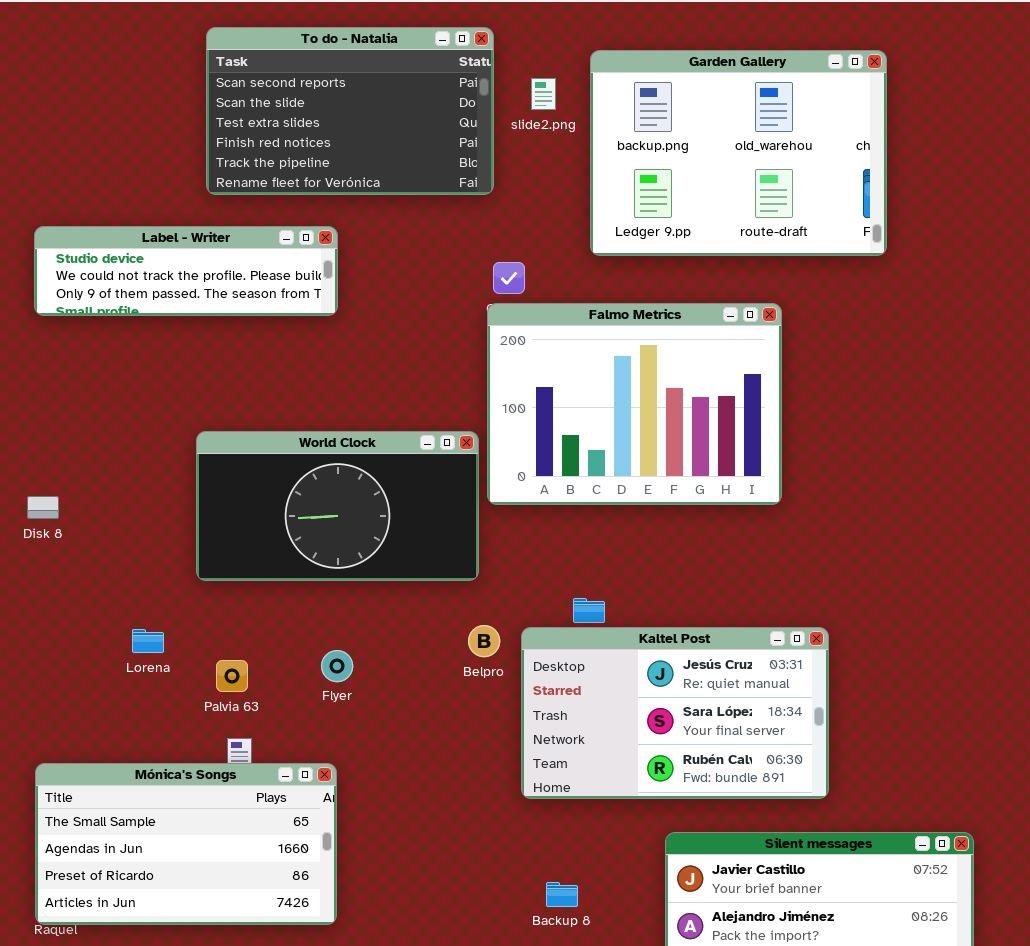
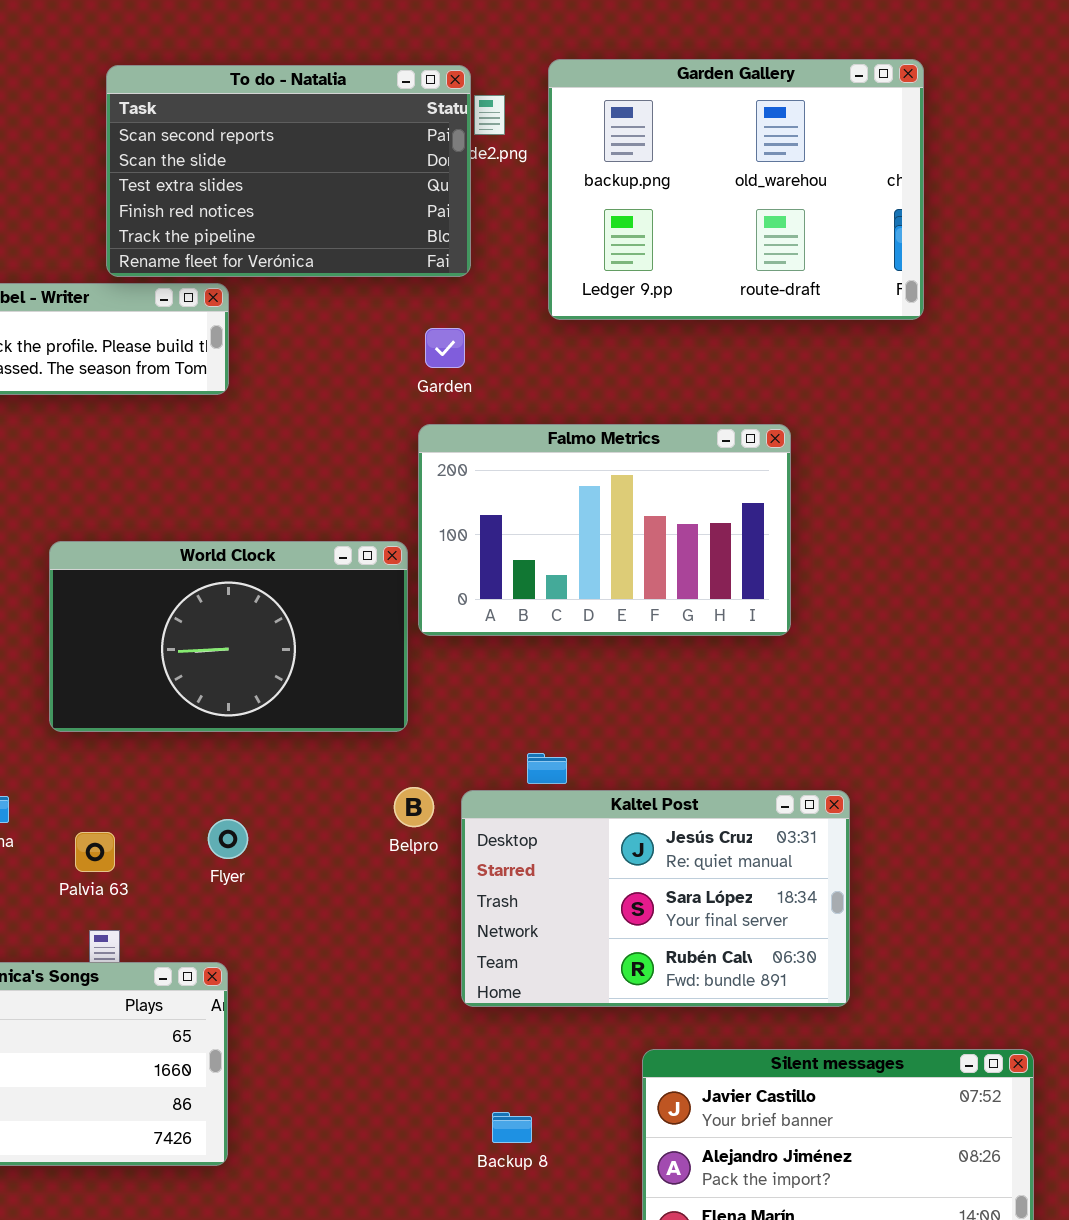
To do - Natalia: [206,27,494,195] -> [106,65,471,277], moved
Falmo Metrics: [487,303,782,505] -> [418,424,791,636], resized

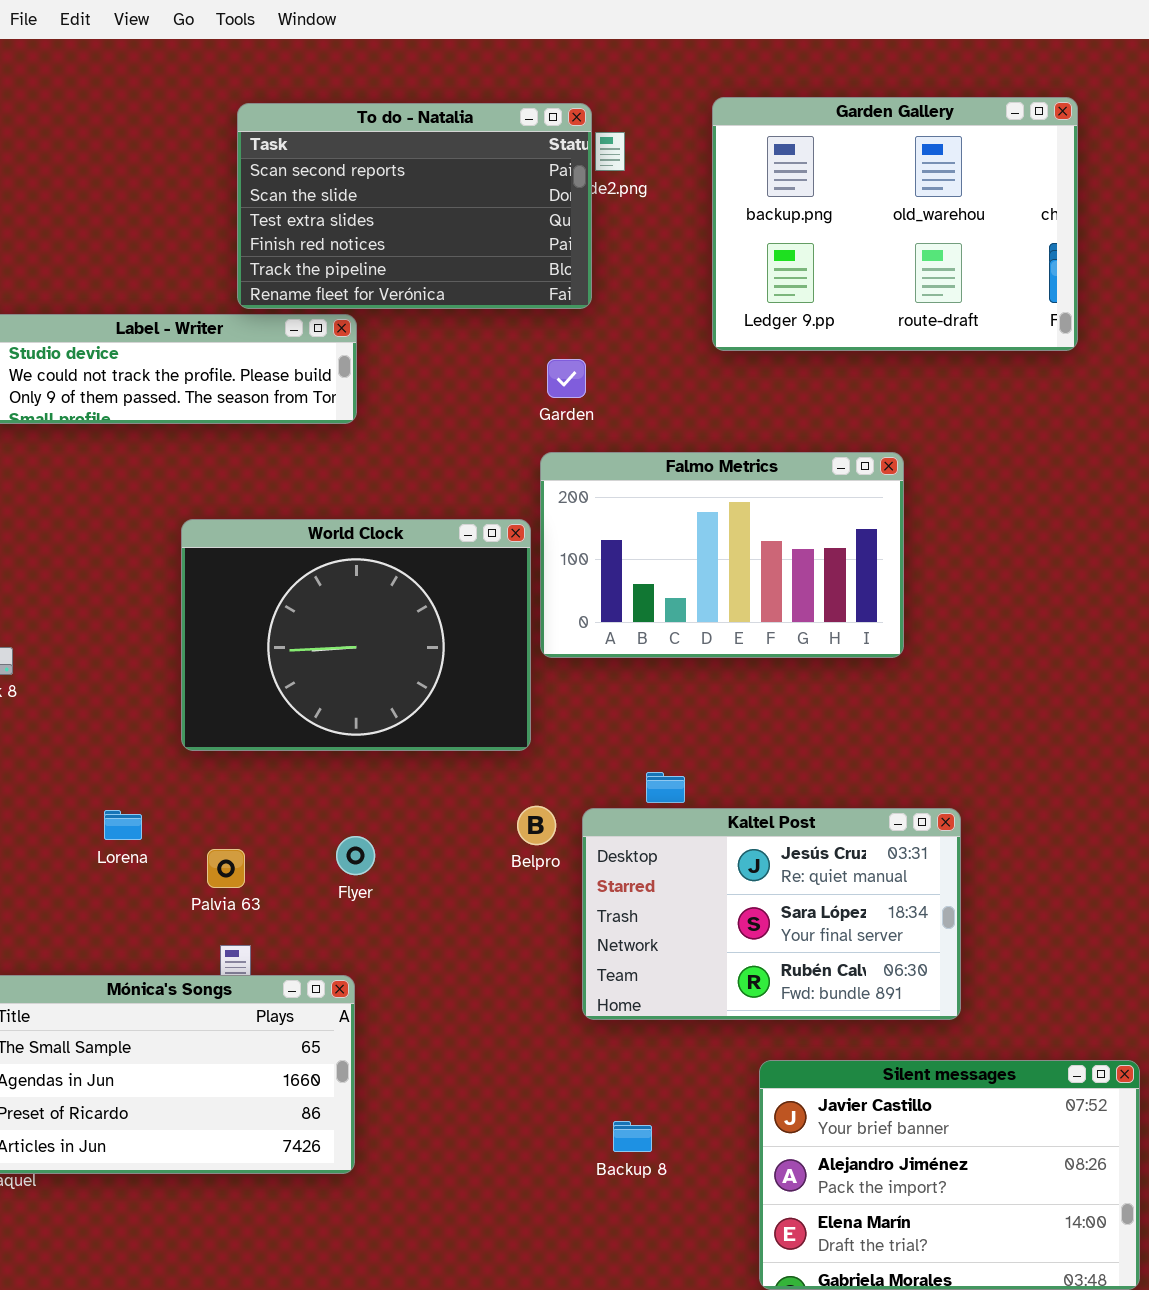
Garden Gallery: [548,59,924,320] -> [712,97,1078,351], moved
World Clock: [49,541,408,732] -> [181,519,531,751], resized

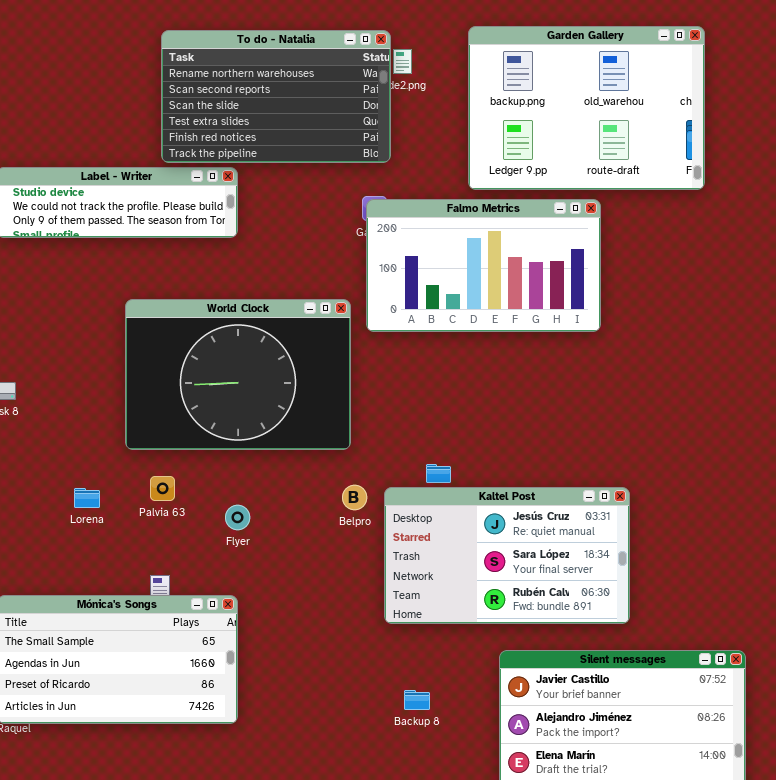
To do - Natalia: [237,103,592,309] -> [161,30,391,163], scrolled up 1 row
Falmo Metrics: [540,452,904,658] -> [366,199,601,332], moved
Palvia 63: [207,849,245,888] -> [150,476,175,501], moved

